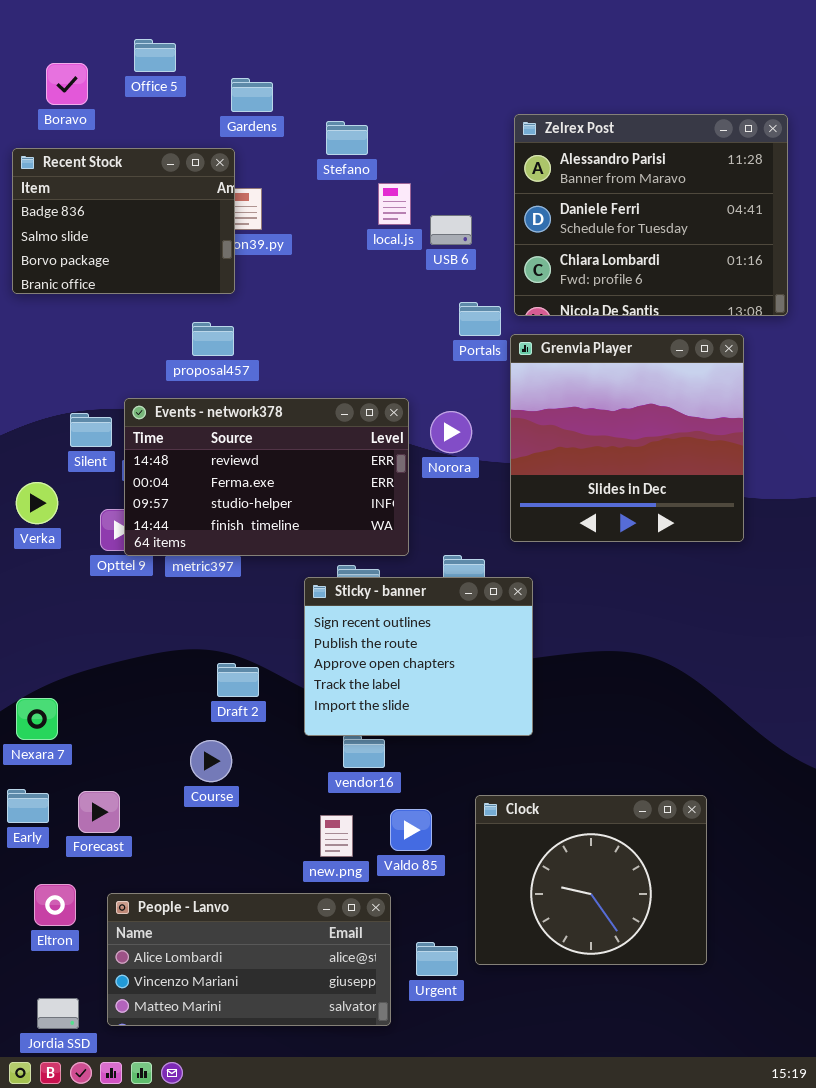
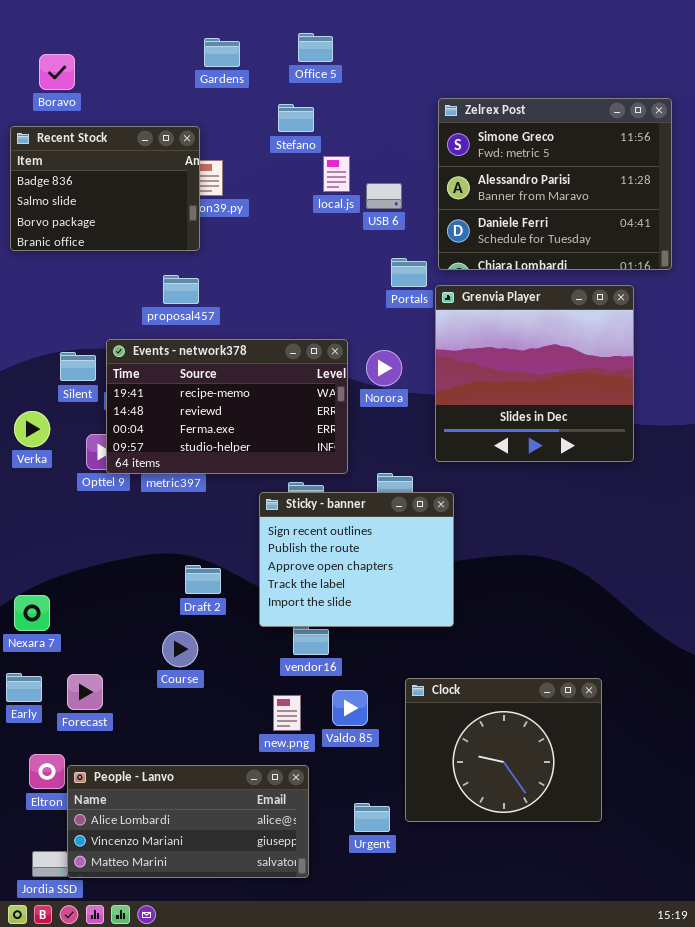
Office 5: [134,39,176,72] -> [298,33,333,62], moved
Gardens: [231,78,273,112] -> [204,38,240,67], moved
Zelrex Post: [514,114,788,316] -> [438,98,672,270], scrolled up 1 row
Events - network378: [124,398,409,556] -> [106,339,348,474], scrolled up 1 row
People - Lanvo: [107,893,391,1026] -> [67,765,309,878], moved

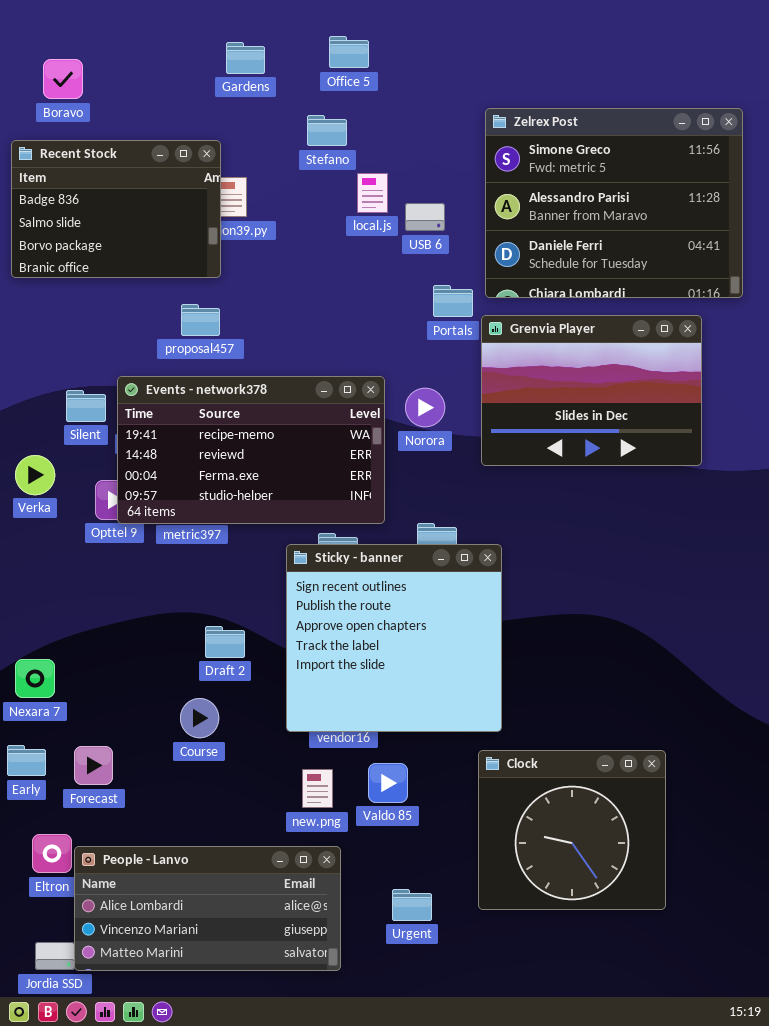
Grenvia Player: [435,285,634,462] -> [481,315,702,466], resized
Sticky - banner: [259,492,454,627] -> [286,544,502,732], resized
Clock: [405,678,602,822] -> [478,750,666,910], resized

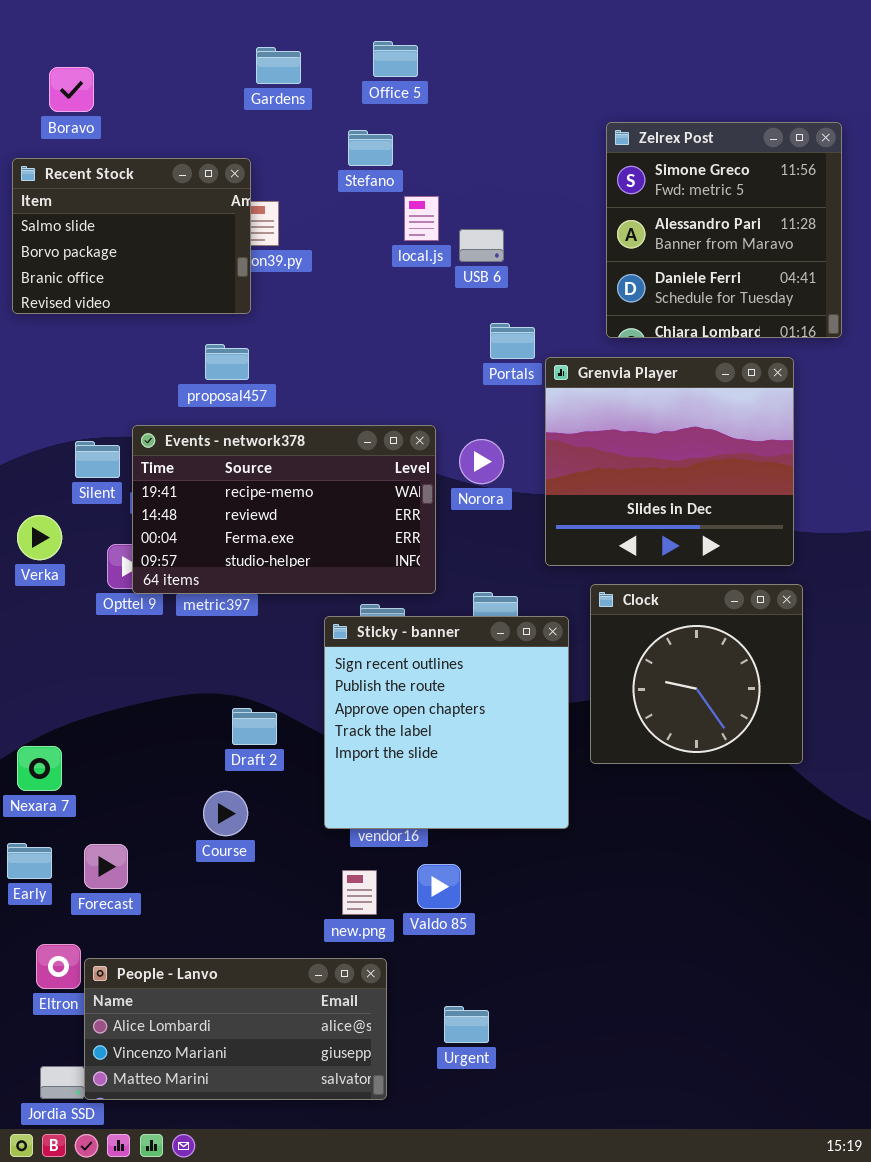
Zelrex Post: [485,108,743,298] -> [606,122,842,338], resized
Recent Stock: [11,140,221,278] -> [12,158,251,314], scrolled down 1 row
Grenvia Player: [481,315,702,466] -> [545,357,794,566], resized
Clock: [478,750,666,910] -> [590,584,803,764], moved

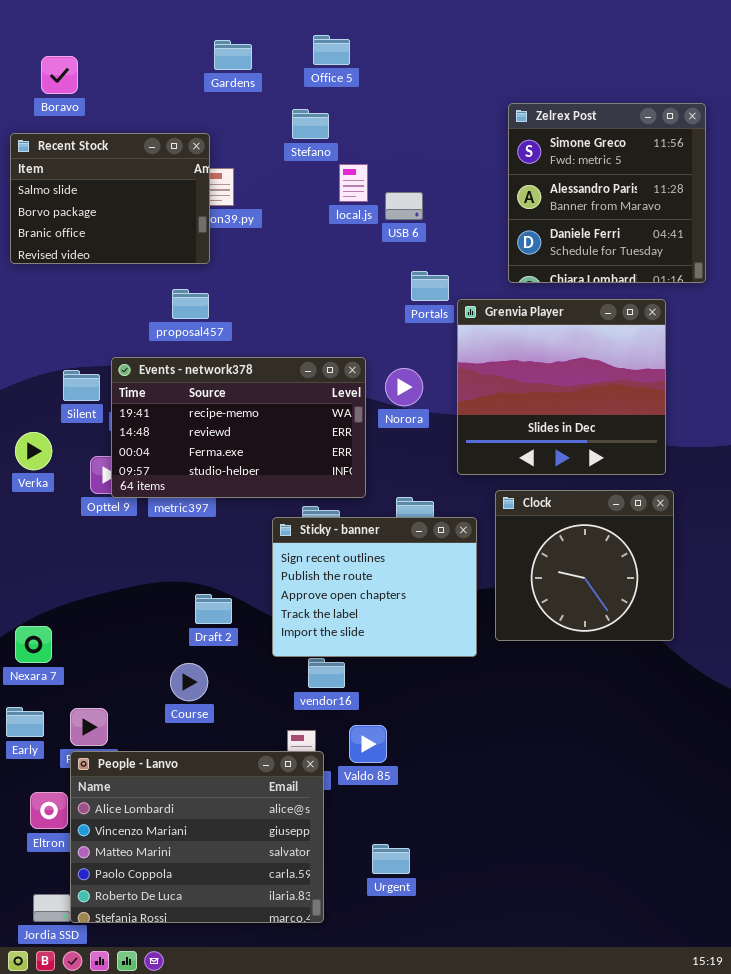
Sticky - banner: [324,616,569,829] -> [272,517,477,657], resized
People - Lanvo: [84,958,387,1100] -> [70,751,324,923], resized

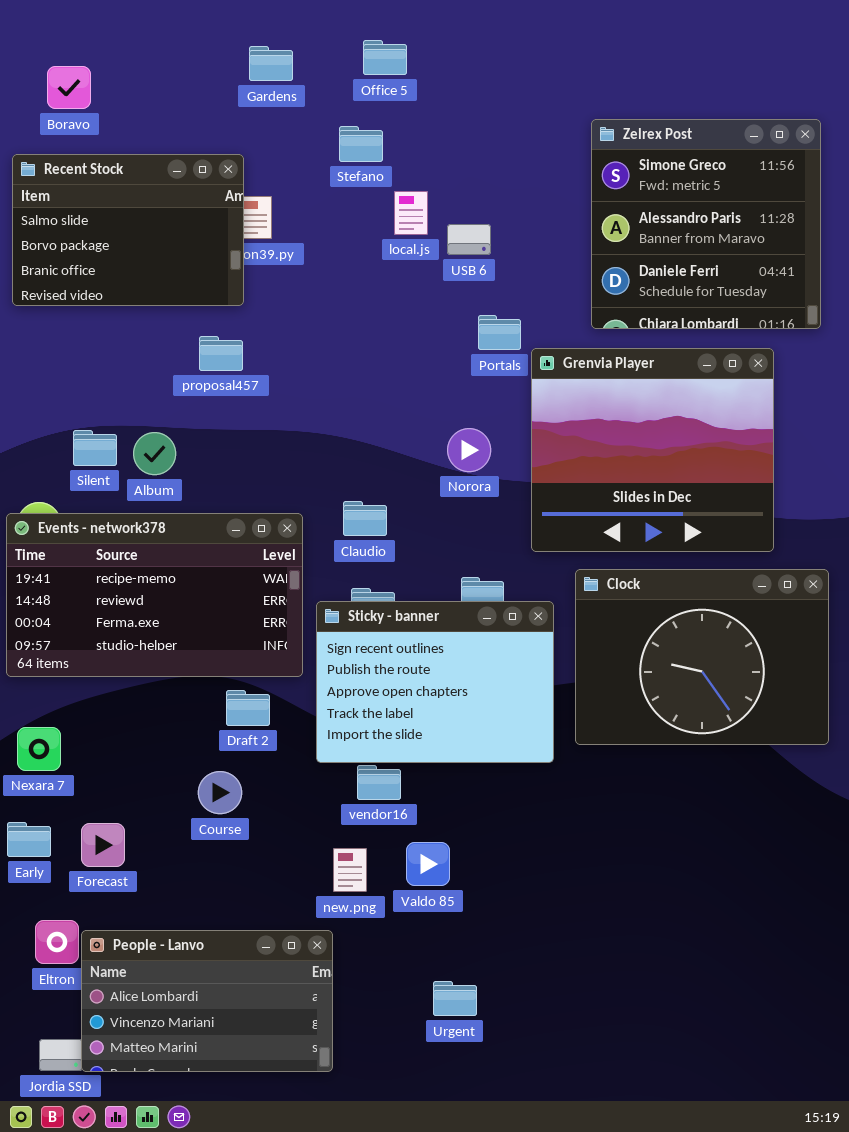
Events - network378: [111,357,366,498] -> [6,513,303,677], moved
Clock: [495,490,674,641] -> [575,569,829,745], resized
People - Lanvo: [70,751,324,923] -> [81,930,333,1072], resized

